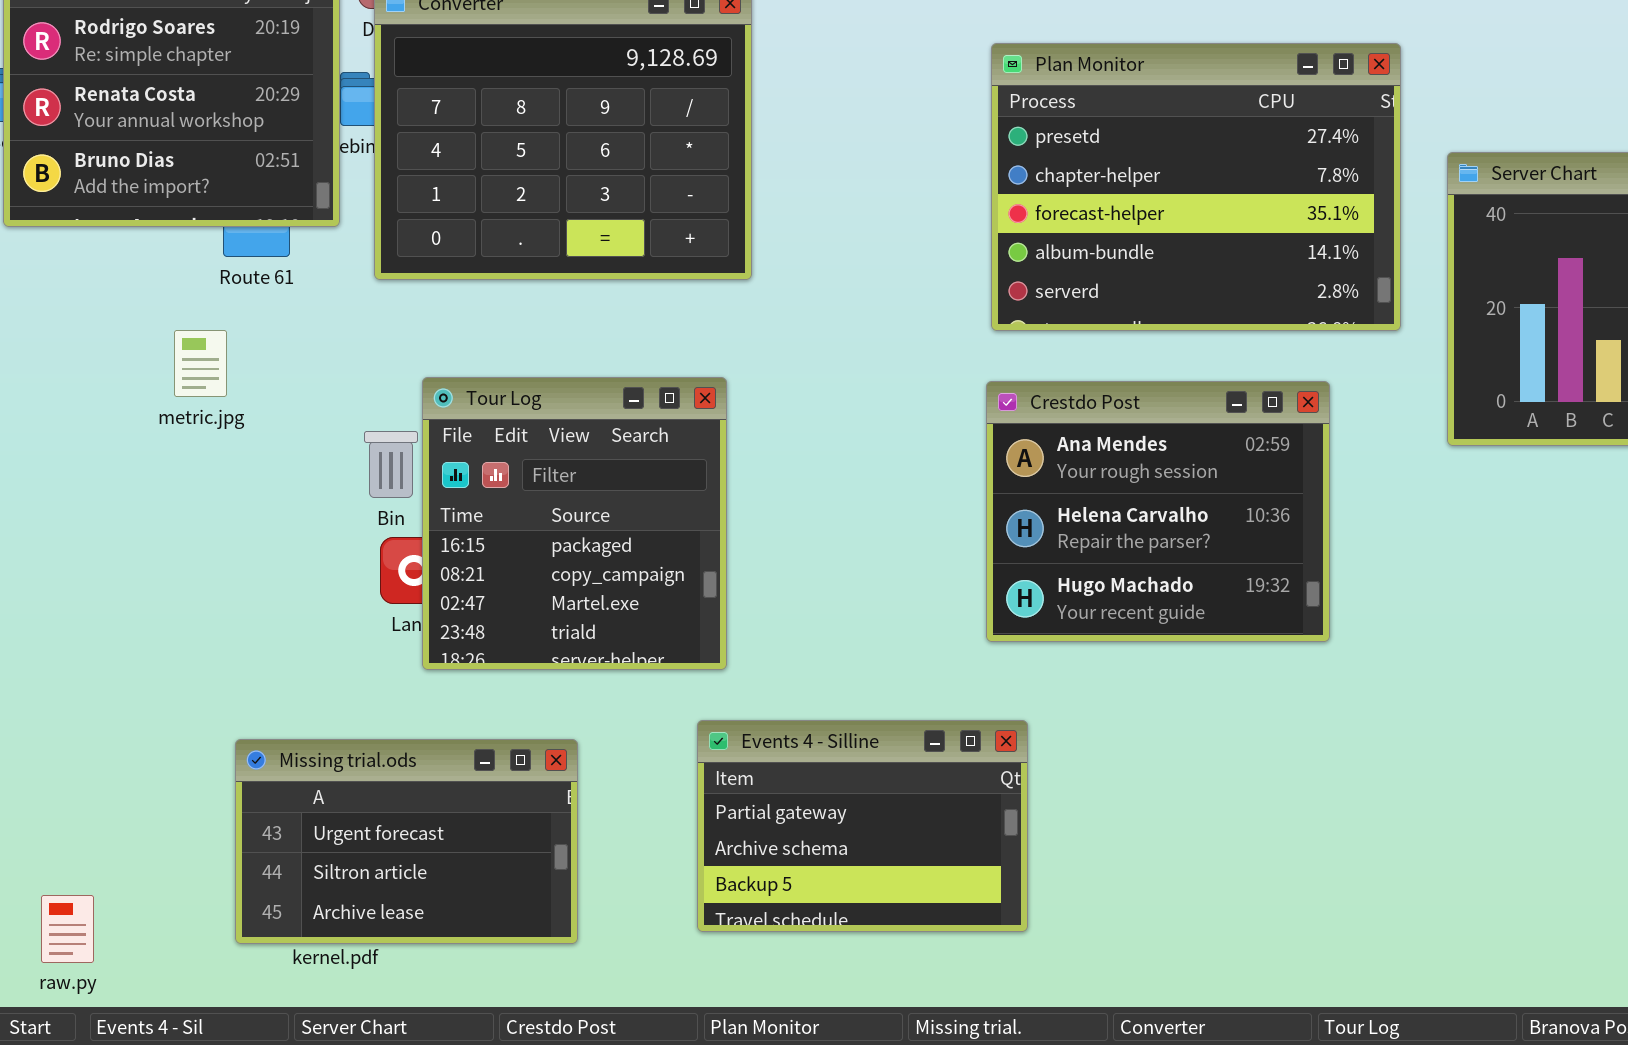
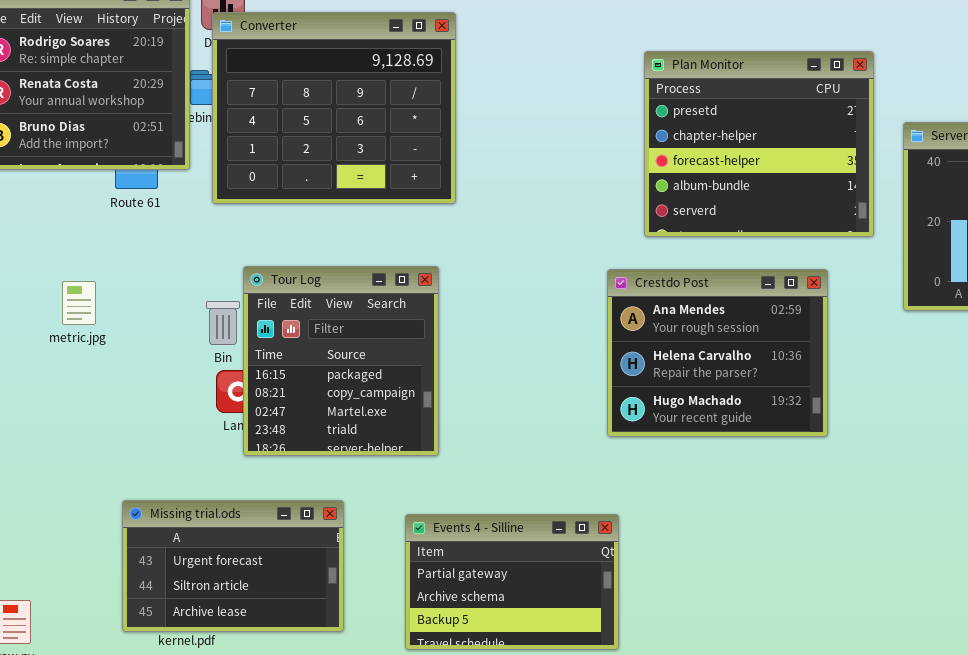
Plan Monitor: [991,43,1401,331] -> [644,51,874,237], resized
metric.jpg: [174,330,227,397] -> [62,281,96,325], moved
Events 4 - Silline: [697,720,1028,932] -> [405,514,619,650], moved

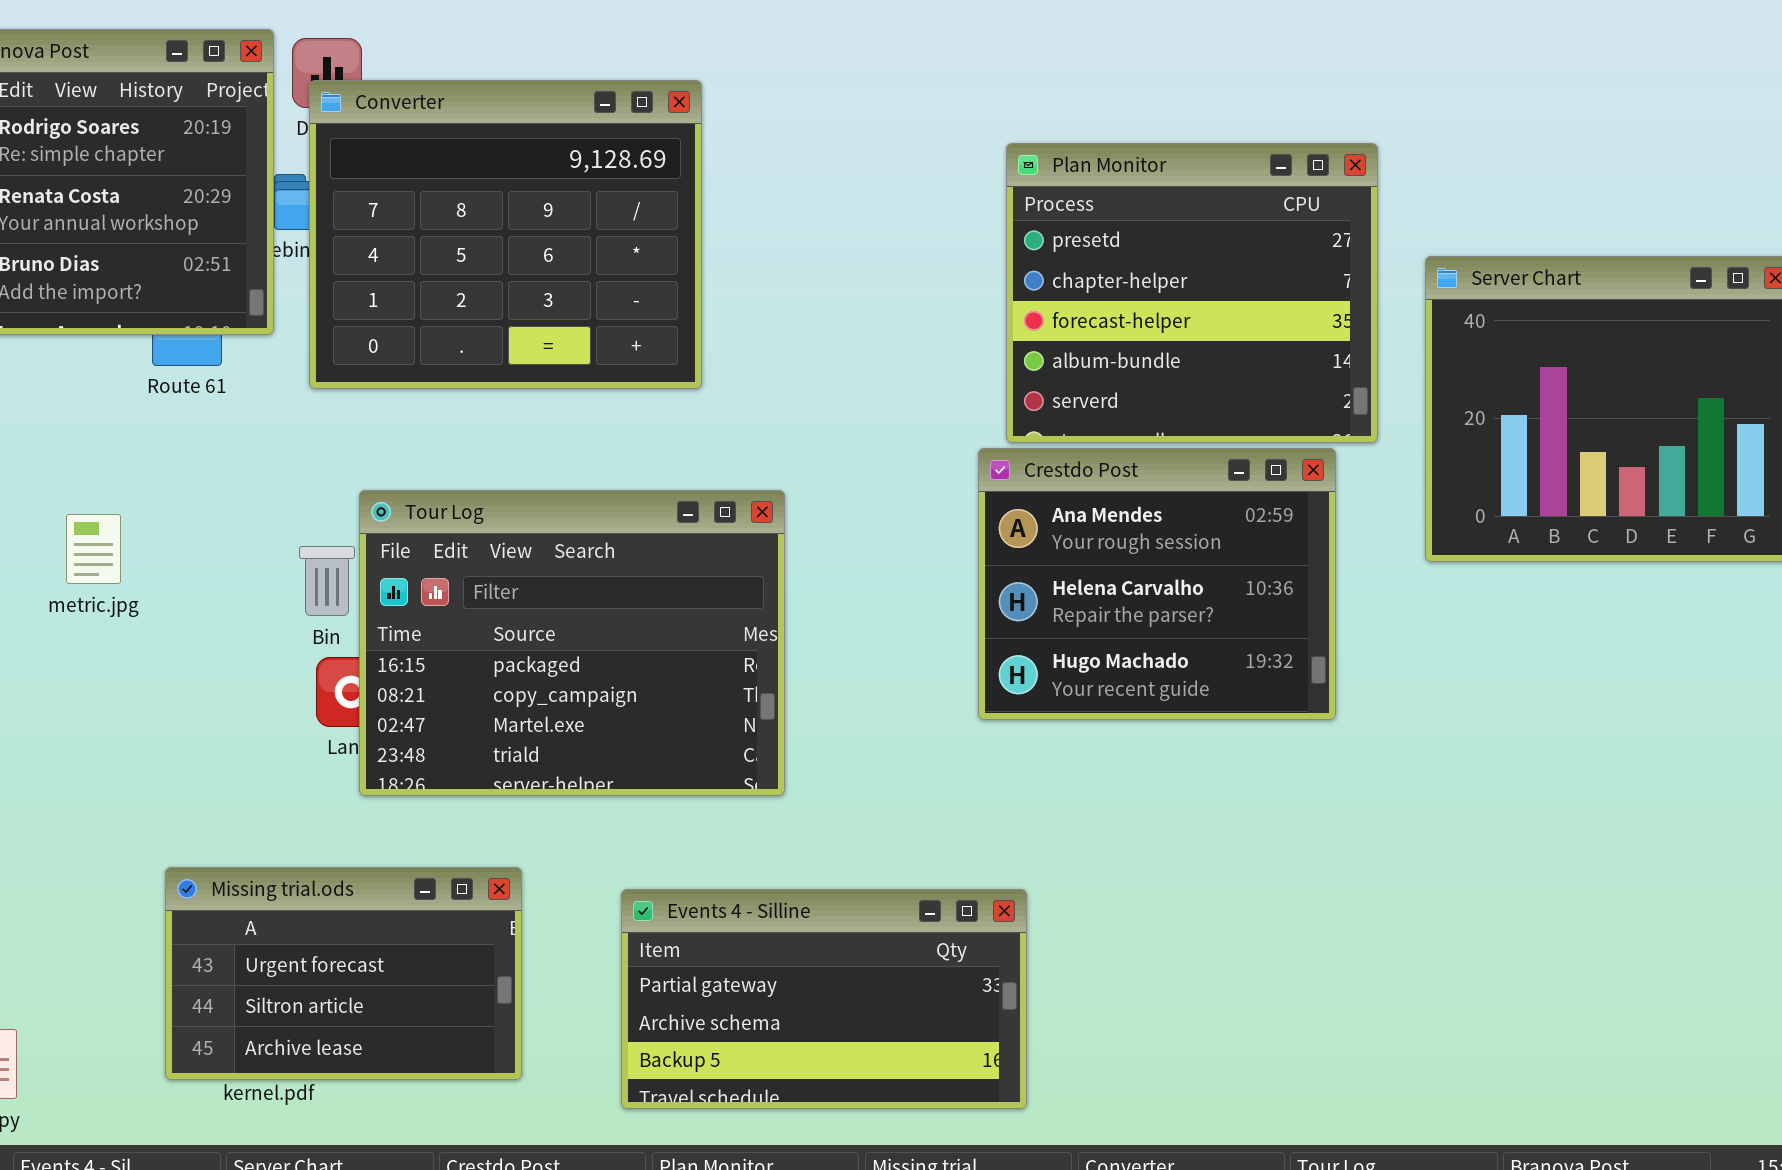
Tour Log: [243,266,439,456] -> [359,490,785,796], resized
Crestdo Post: [607,269,828,437] -> [978,448,1336,720], moved
Events 4 - Silline: [405,514,619,650] -> [621,889,1027,1109], resized

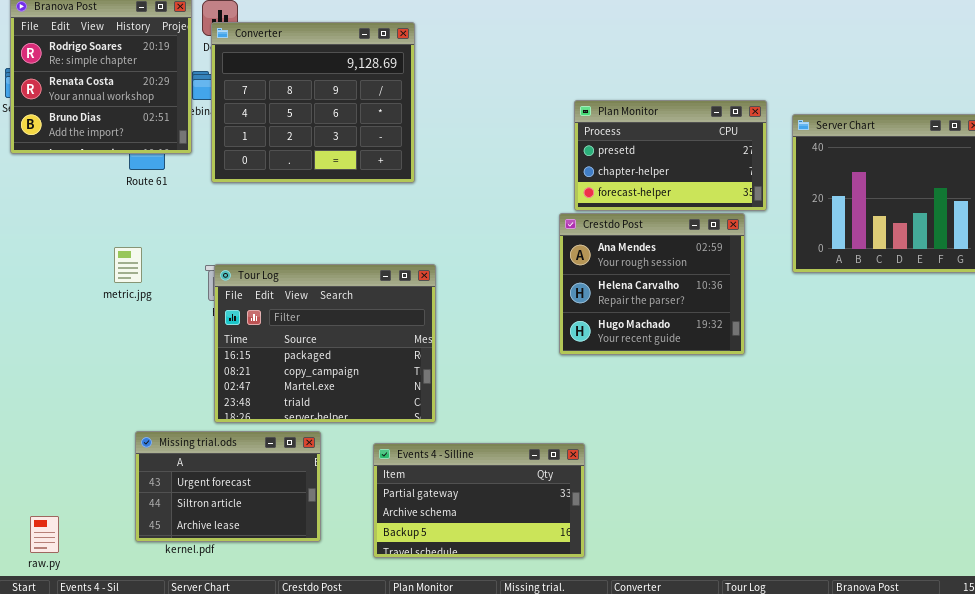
Plan Monitor: [1006,143,1378,443] -> [574,100,767,211], resized
Tour Log: [359,490,785,796] -> [214,264,436,423], moved
metric.jpg: [66,514,121,584] -> [114,247,142,283], moved

